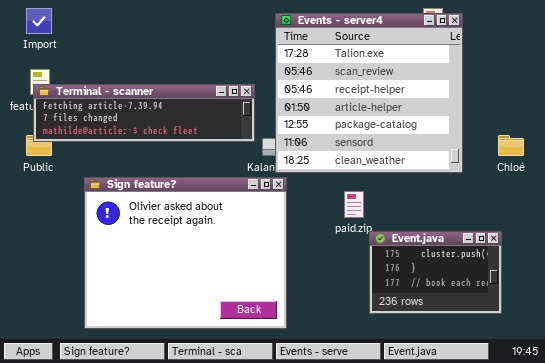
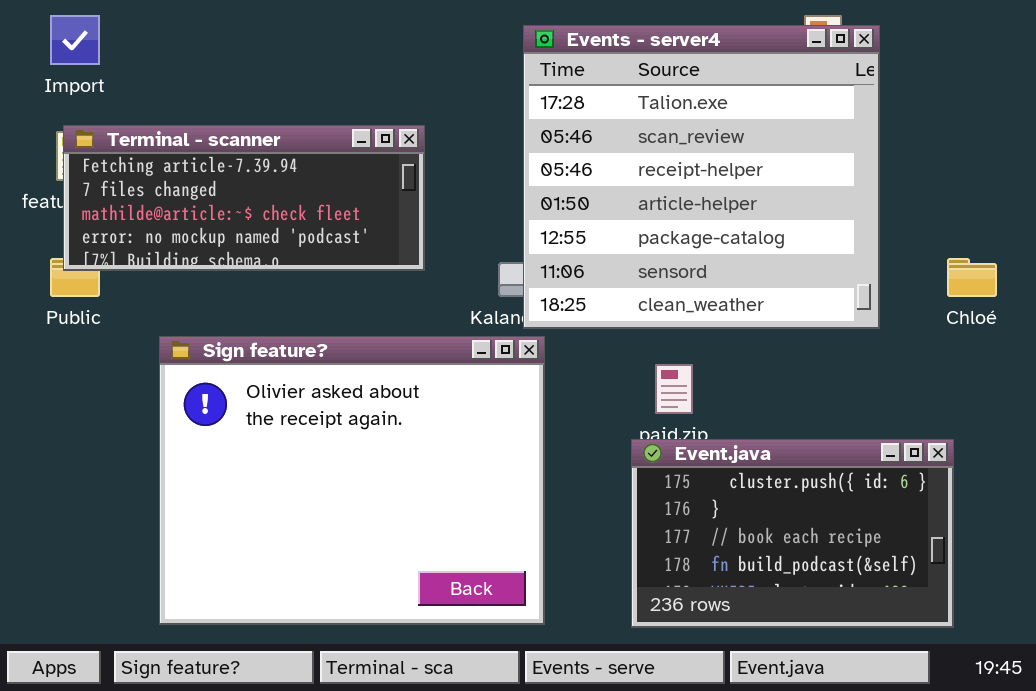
Terminal - scanner: [33,84,255,142] -> [63,125,425,271], resized
Event.java: [369,231,502,314] -> [631,439,954,628], resized

